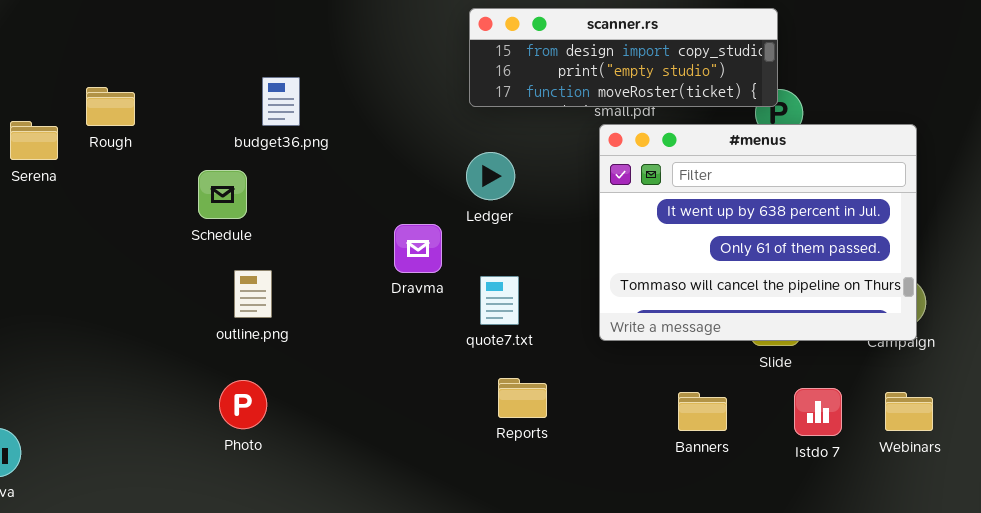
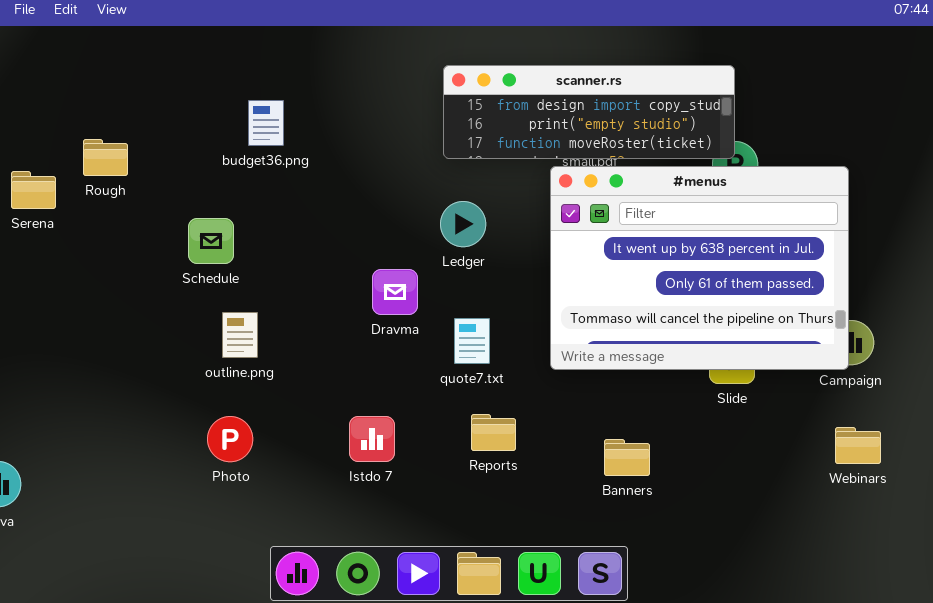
budget36.png: [262,77,300,126] -> [248,100,284,146], moved
#menus: [599,124,917,341] -> [550,166,849,370], moved
Istdo 7: [794,388,842,436] -> [349,416,395,462], moved
Banners: [678,392,727,431] -> [604,439,650,476], moved

